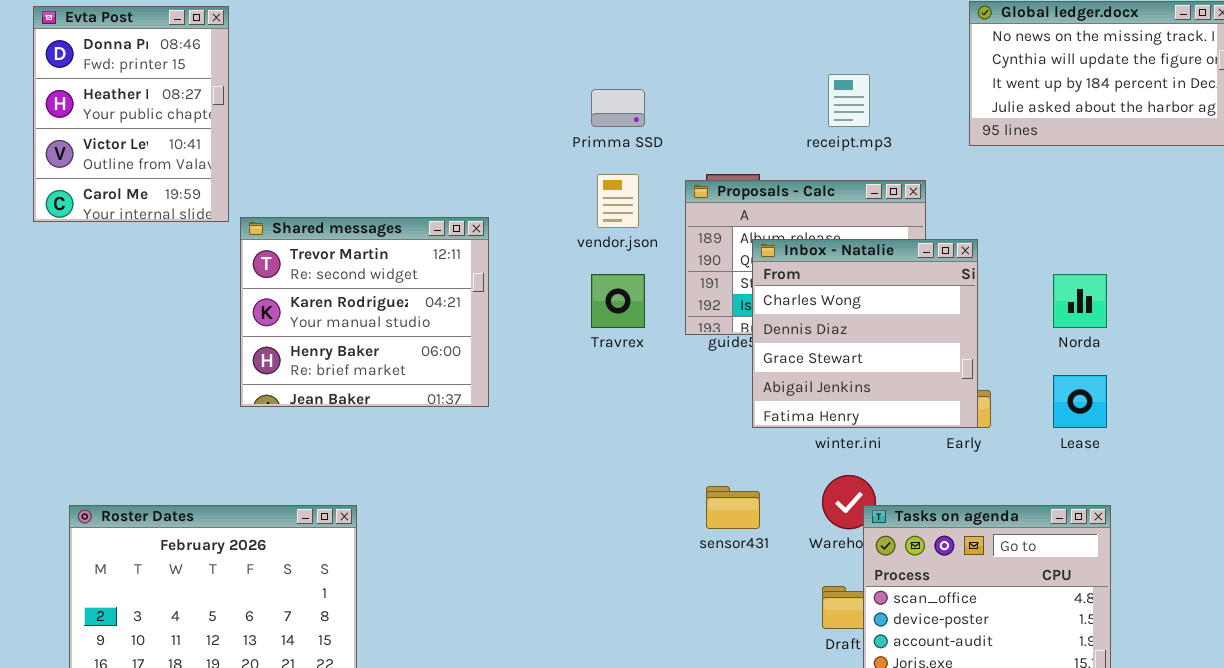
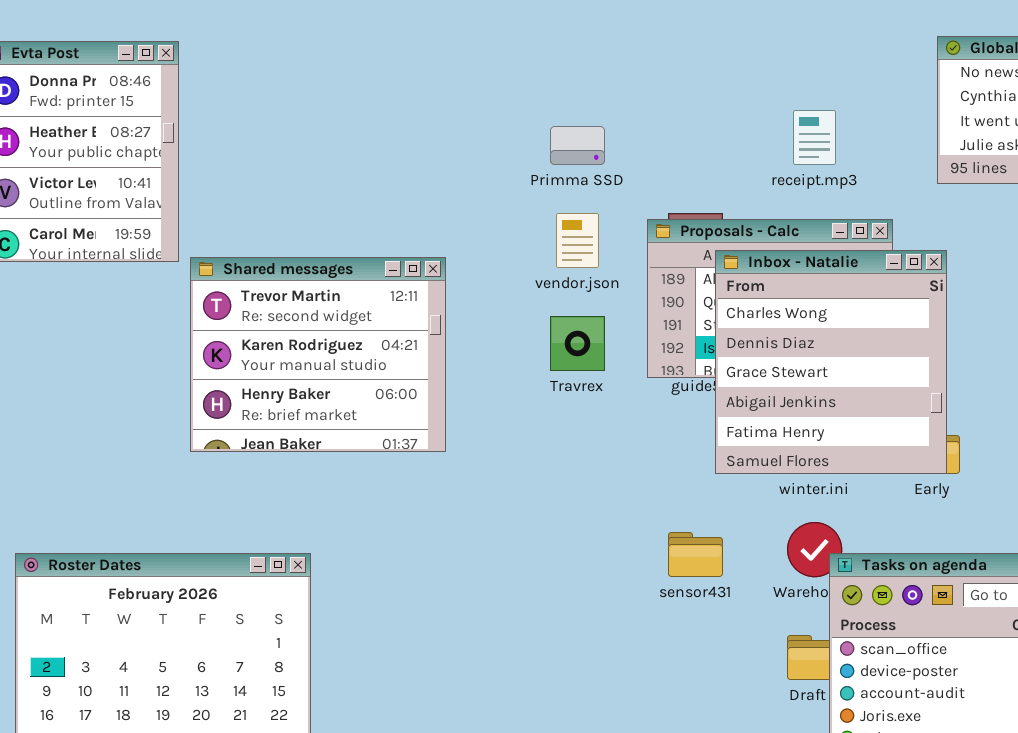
Inbox - Natalie: [752,239,978,428] -> [715,250,947,474], resized

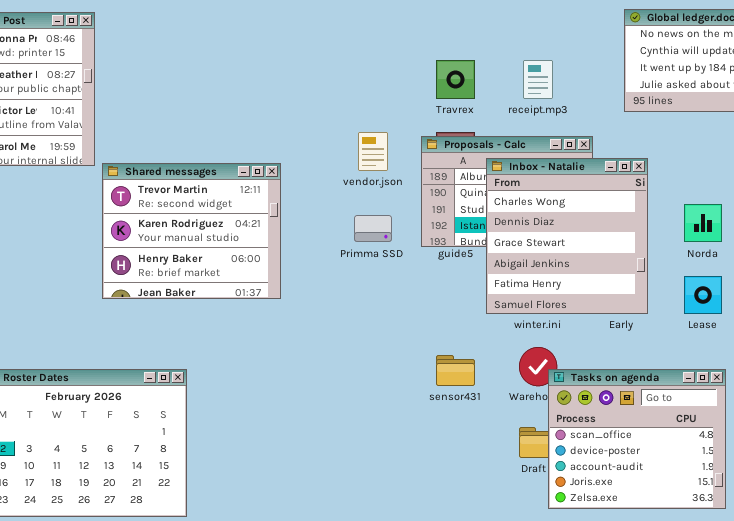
Primma SSD: [550,126,605,165] -> [354,215,392,242], moved
Inbox - Natalie: [715,250,947,474] -> [486,158,648,314], moved
Travrex: [550,316,605,371] -> [436,60,475,99], moved

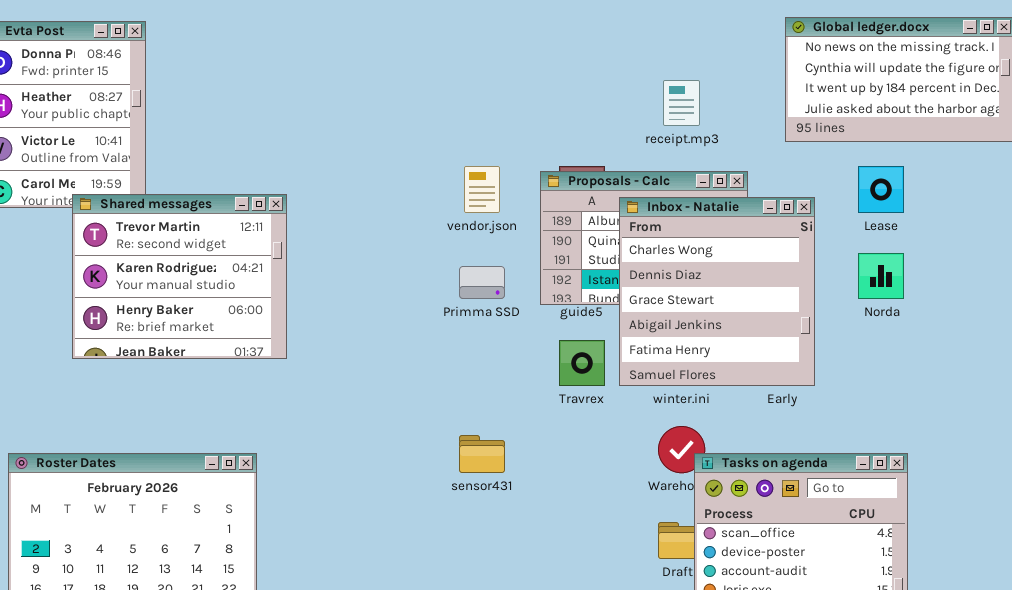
Travrex: [436,60,475,99] -> [559,340,605,386], moved
Shared messages: [102,163,281,299] -> [72,194,287,359], moved
Lease: [684,276,722,314] -> [858,166,904,213], moved
sensor431: [436,355,475,386] -> [459,435,505,473], moved

